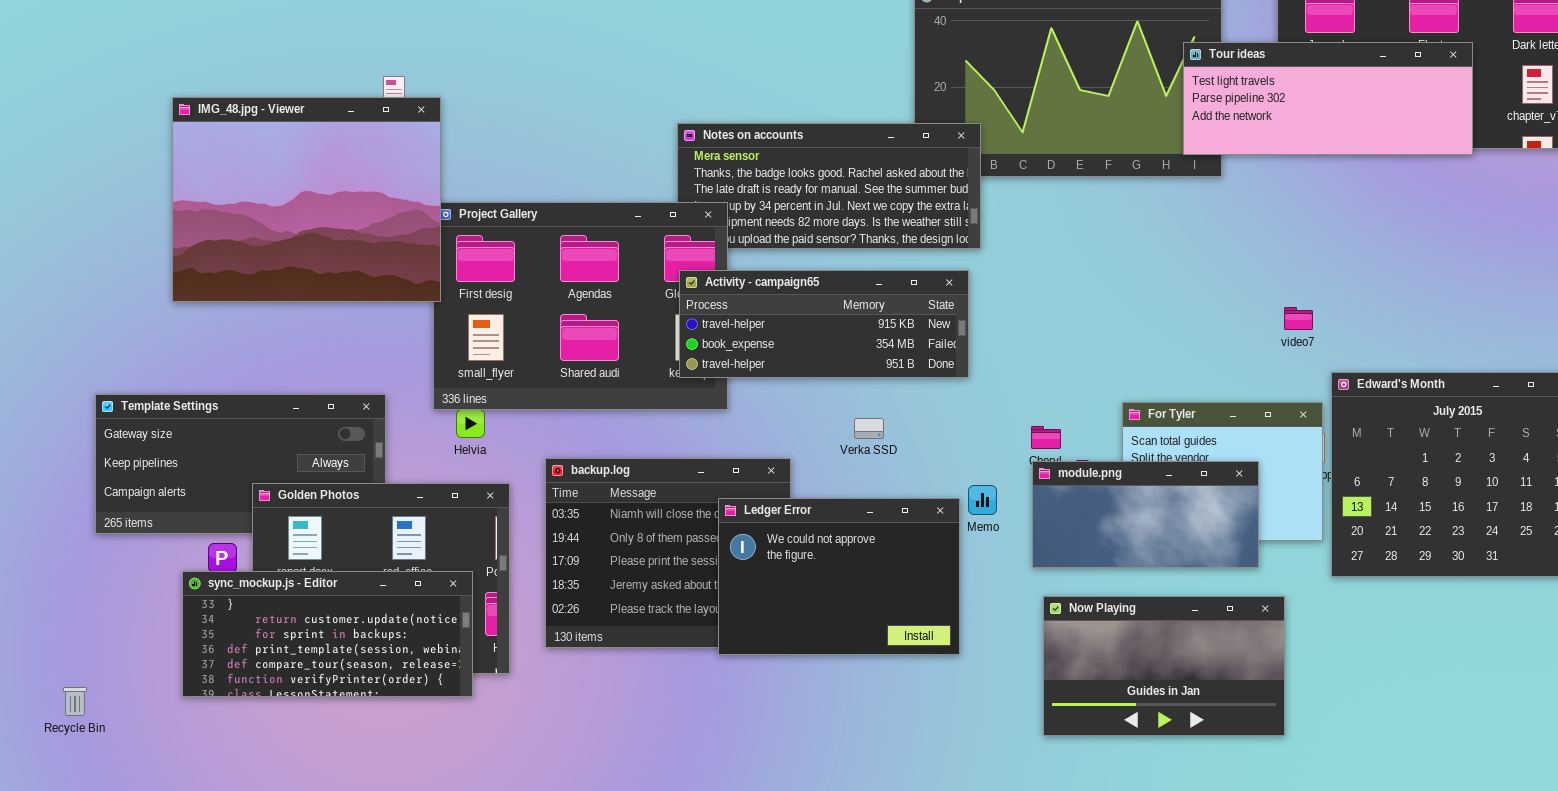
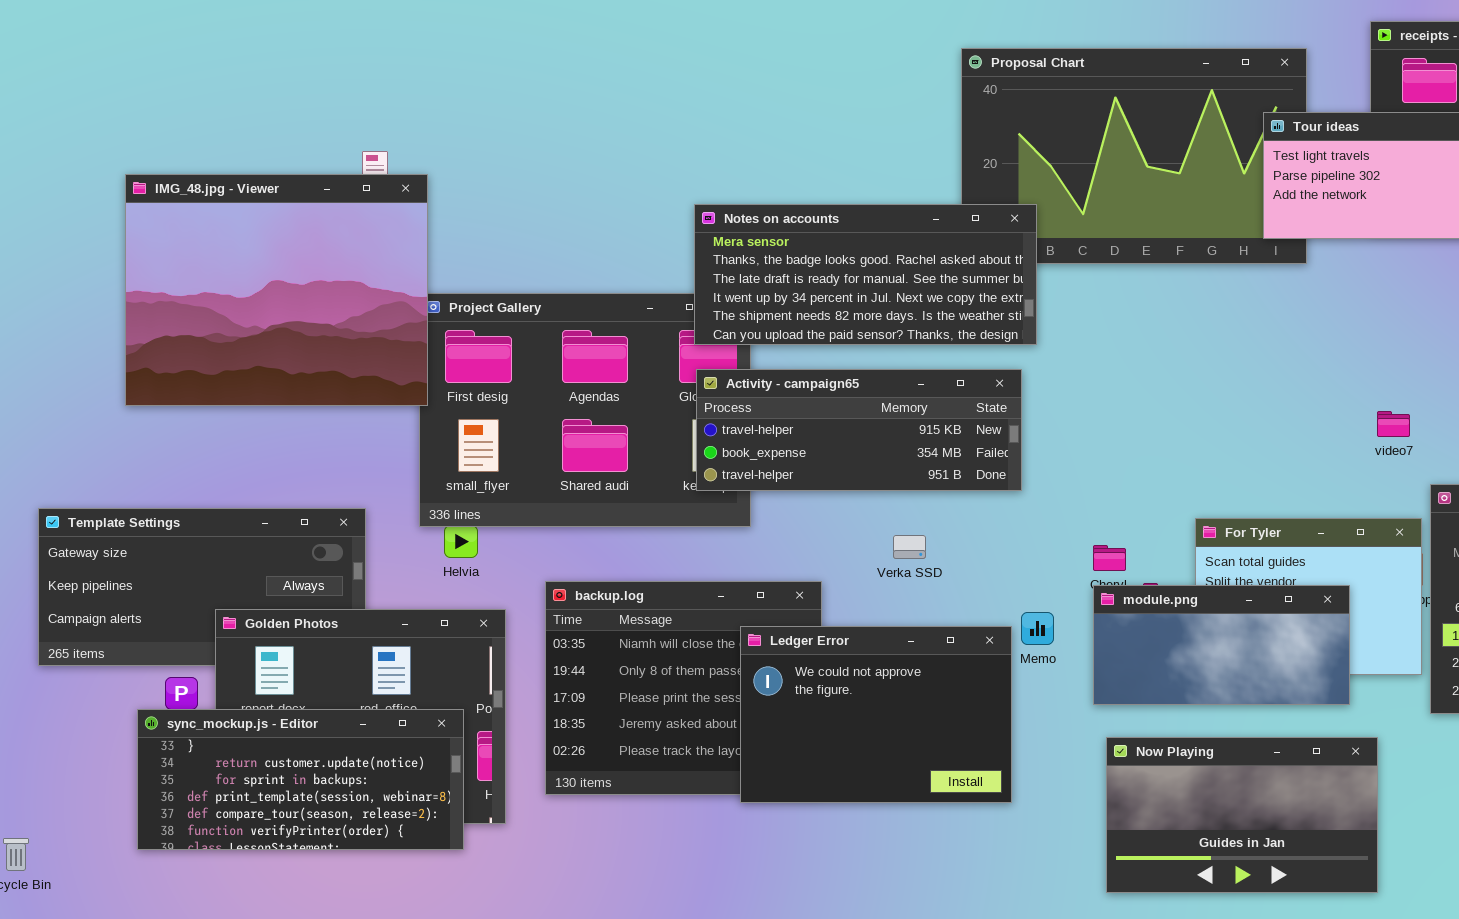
Notes on accounts: [677,123,981,249] -> [694,204,1037,345], raised

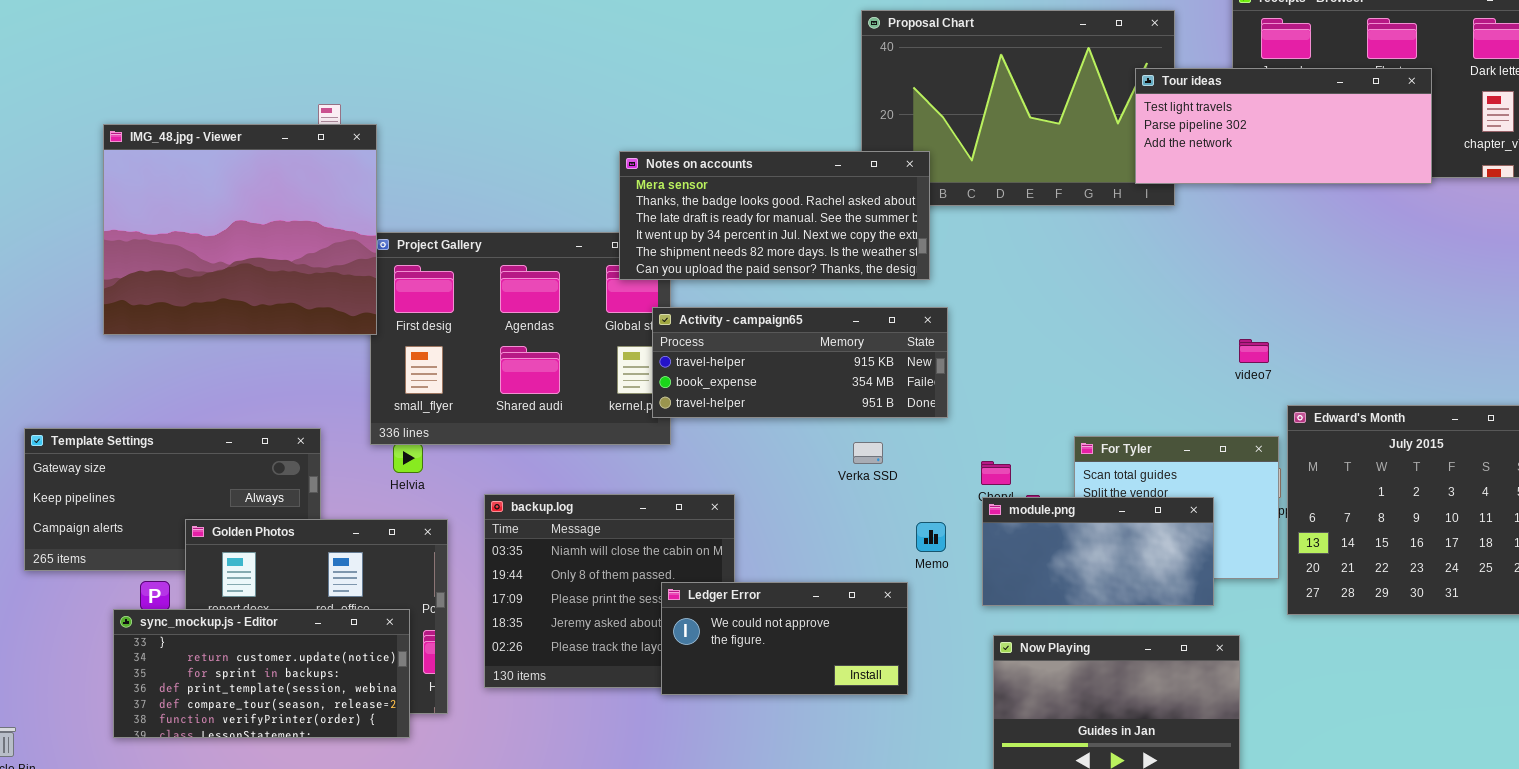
Activity - campaign65: [696,369,1022,491] -> [652,307,948,418], moved
Verka SSD: [893,535,926,559] -> [853,442,883,464], moved
Ledger Error: [740,626,1012,803] -> [661,582,908,695], resized

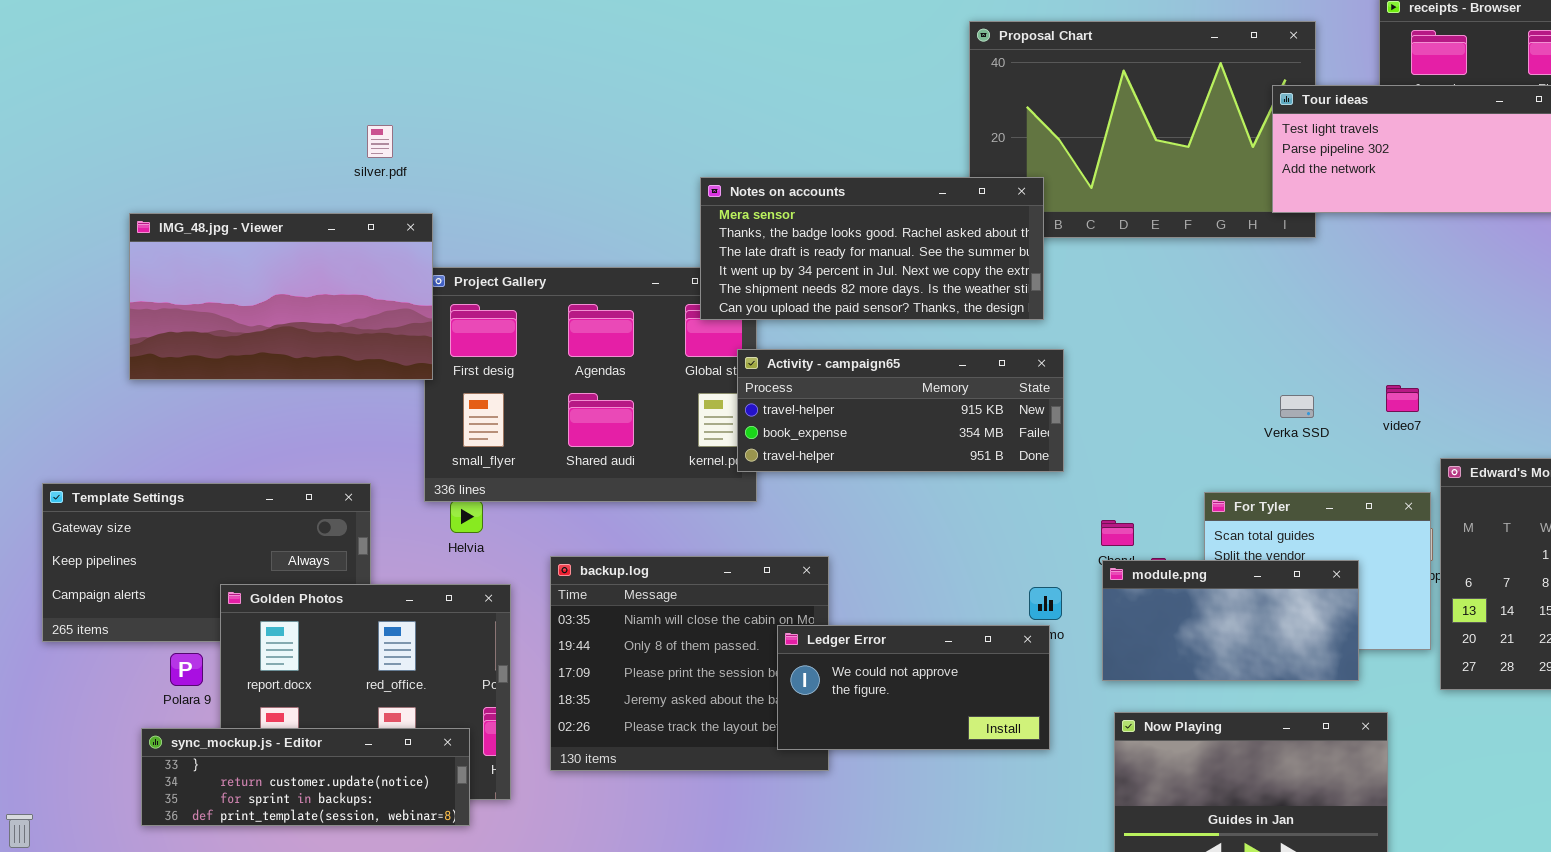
IMG_48.jpg - Viewer: [103,124,377,335] -> [129,213,433,380], resized
Verka SSD: [853,442,883,464] -> [1280,395,1314,418], moved
Ledger Error: [661,582,908,695] -> [777,625,1050,750], moved
sync_mockup.js - Editor: [113,609,410,738] -> [141,728,470,826], resized

